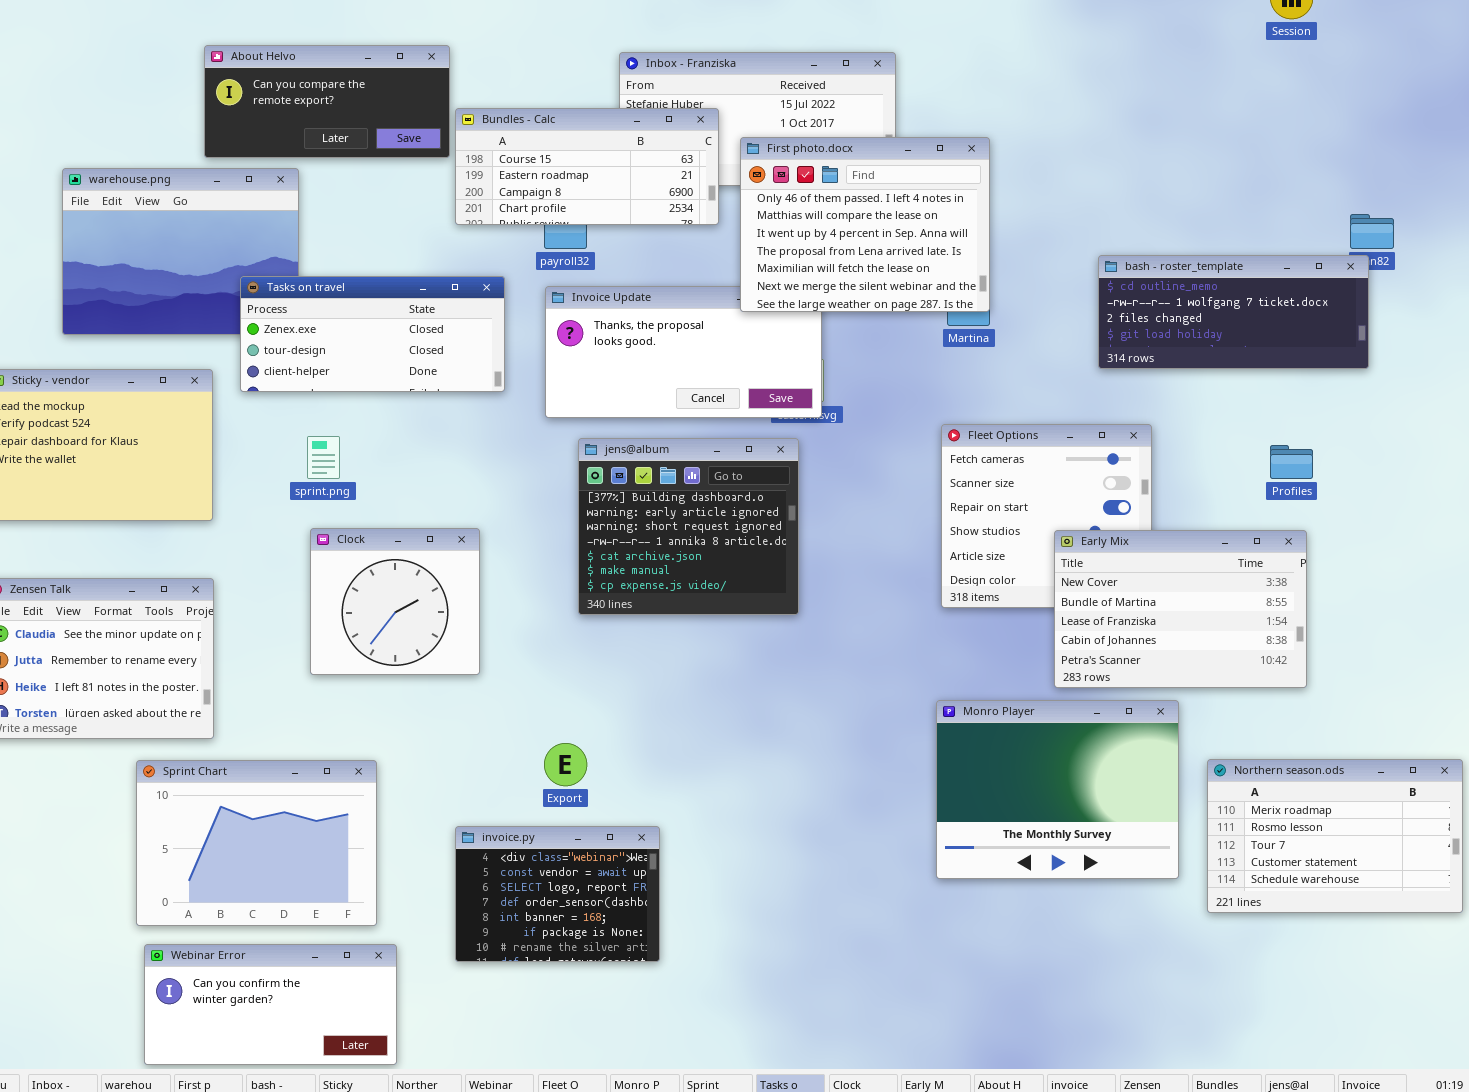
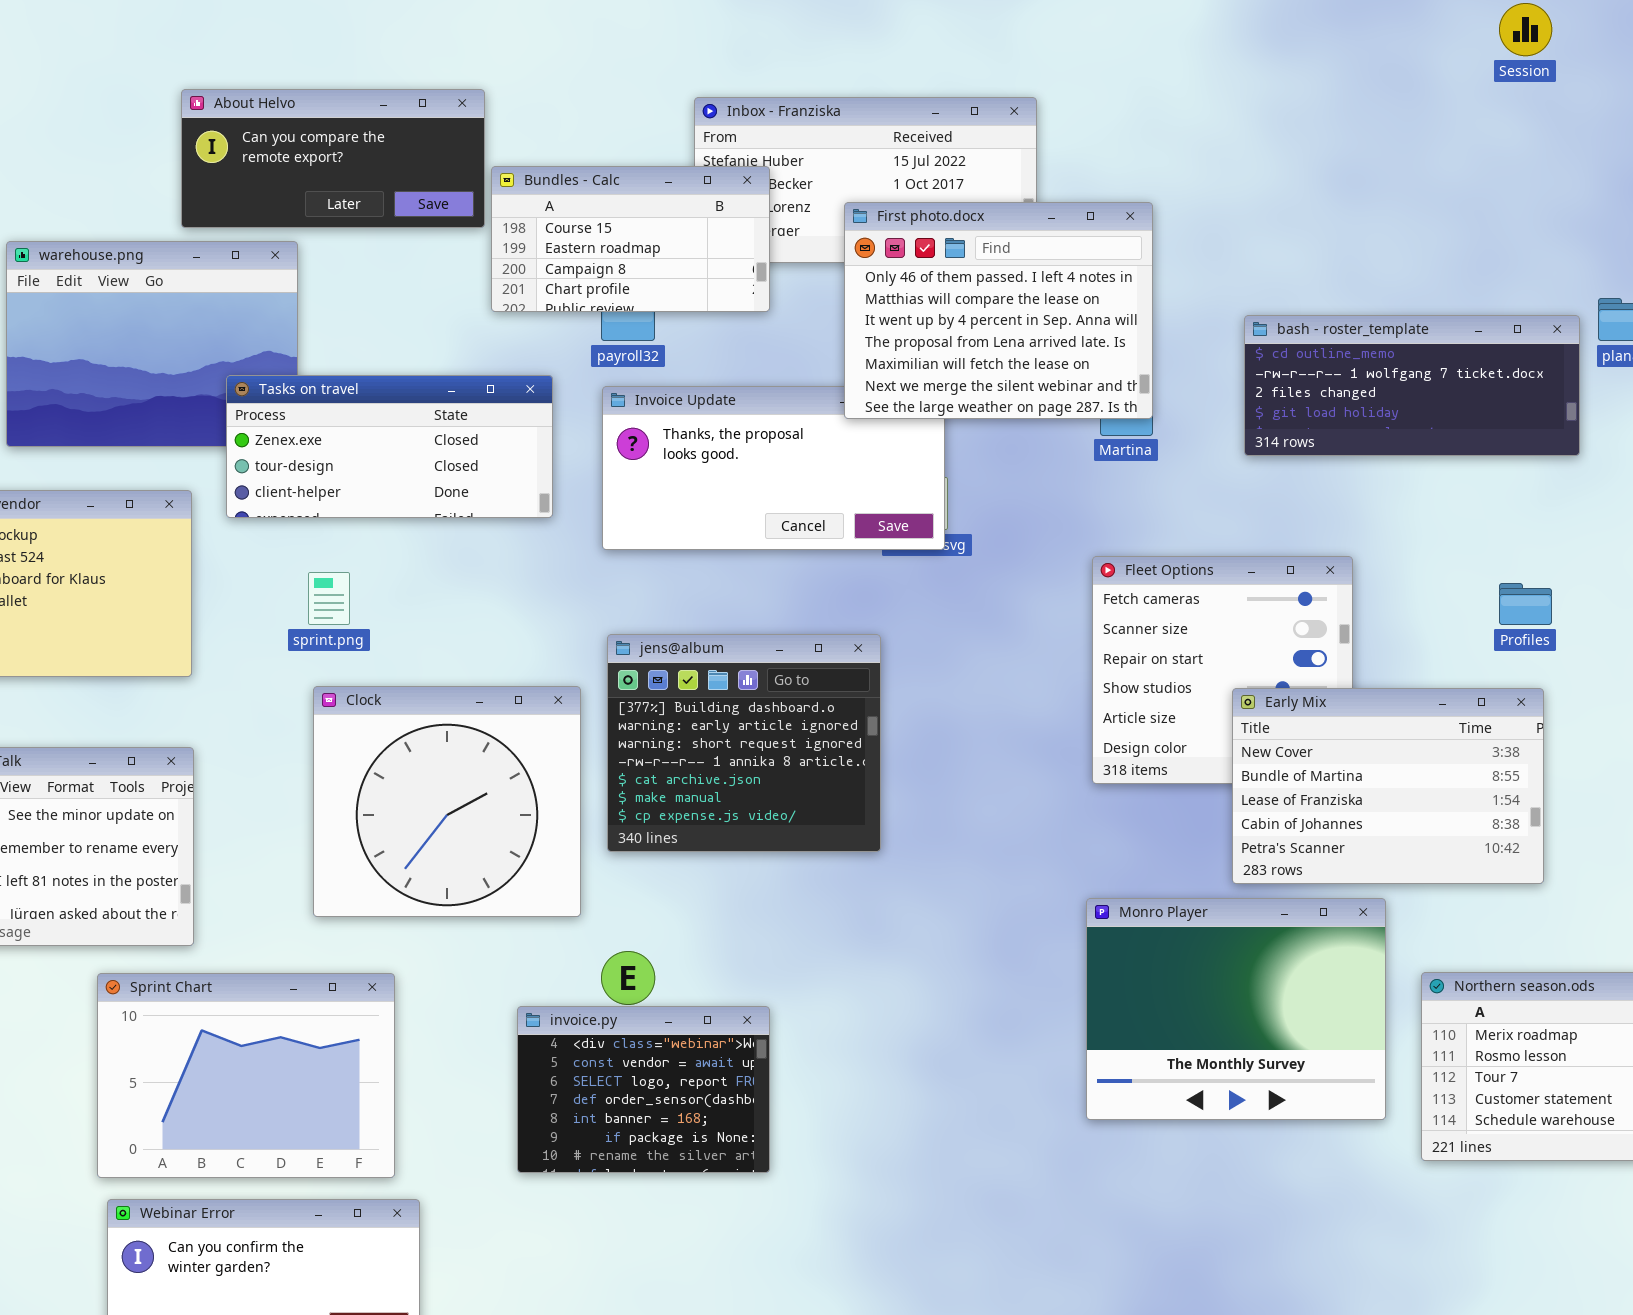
Bundles - Calc: [455,108,719,225] -> [491,166,770,312], resized
bash - roster_template: [1098,255,1369,369] -> [1244,315,1580,456], moved
jens@album: [578,438,799,615] -> [607,634,881,852], moved
Clock: [310,528,480,675] -> [313,686,581,917], resized
invoice.py: [455,826,660,962] -> [517,1006,770,1173], moved

